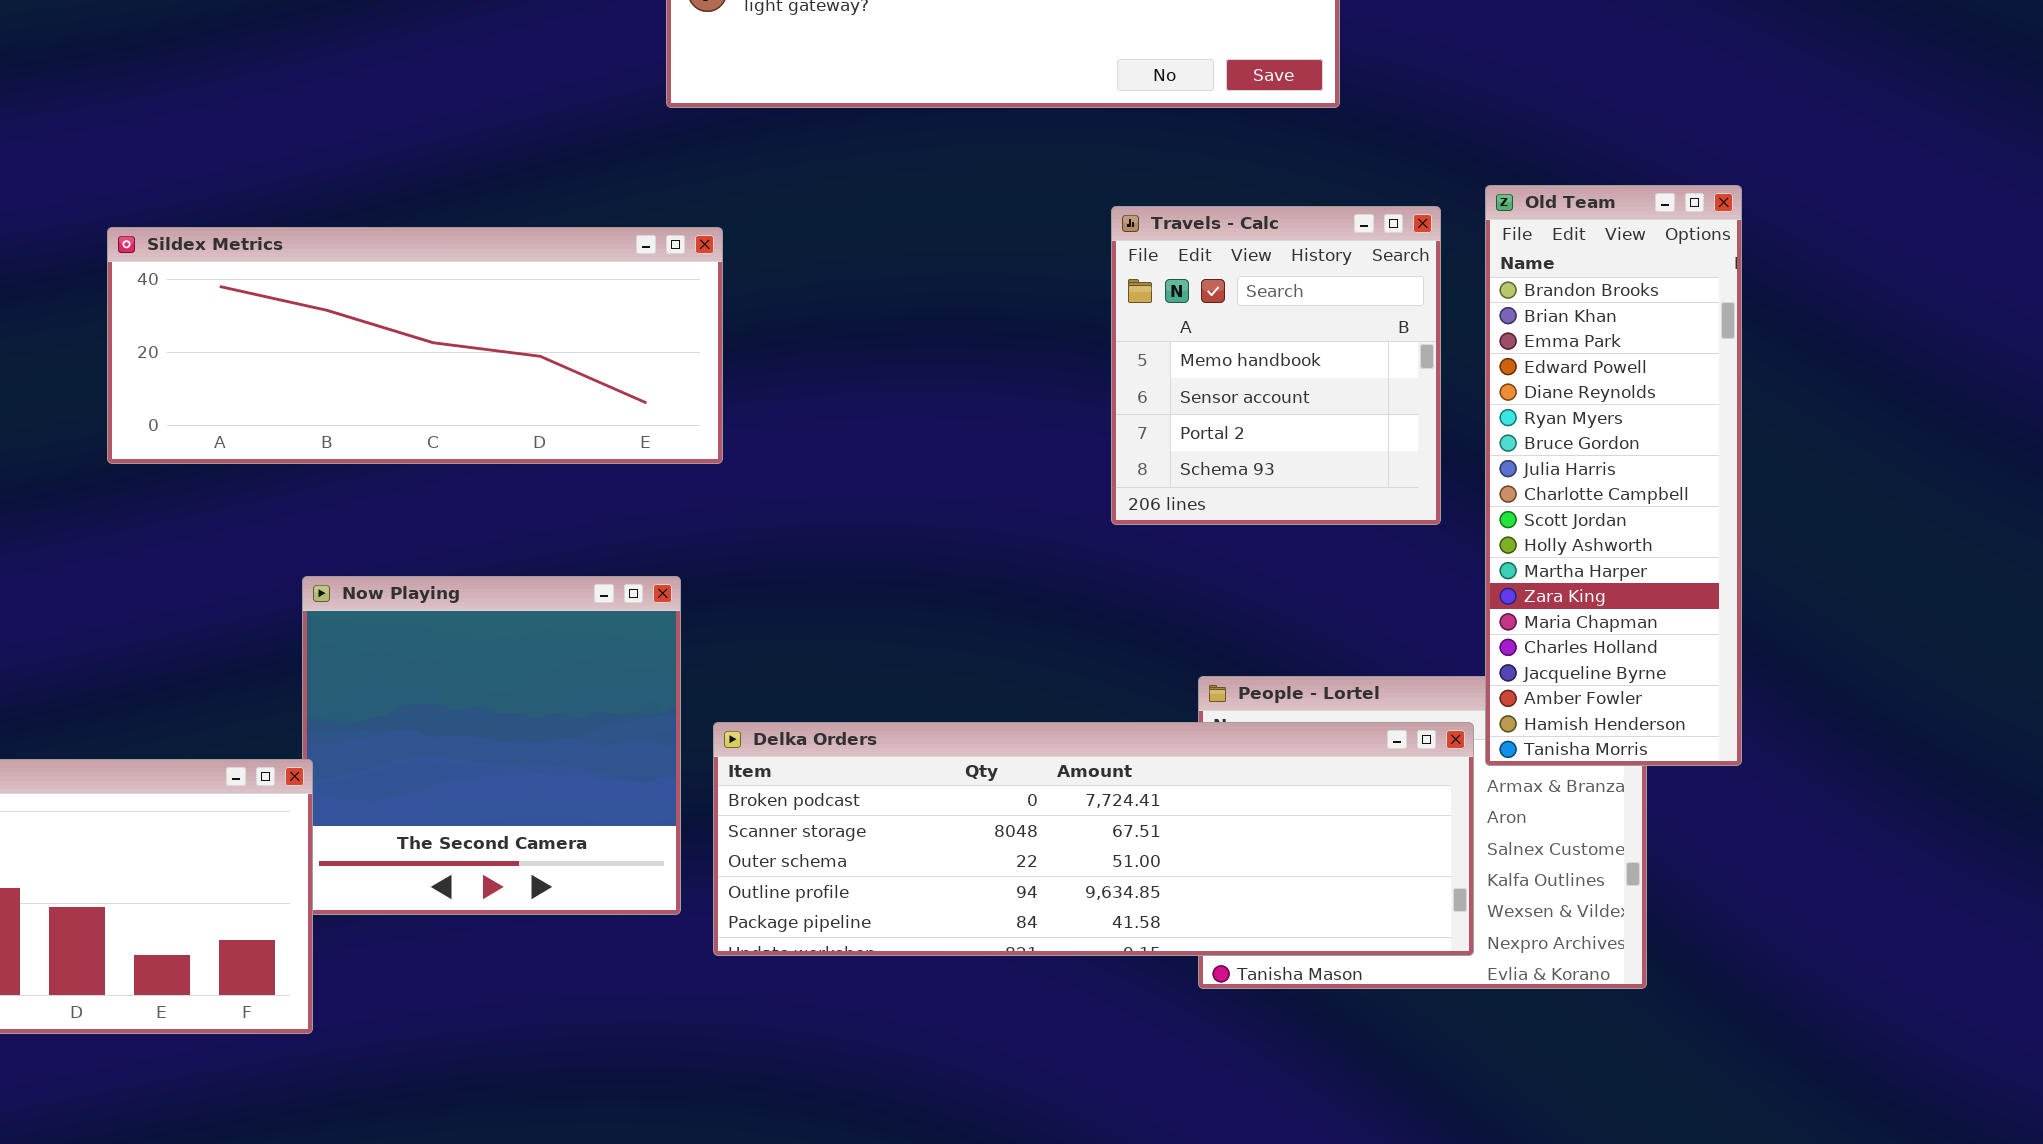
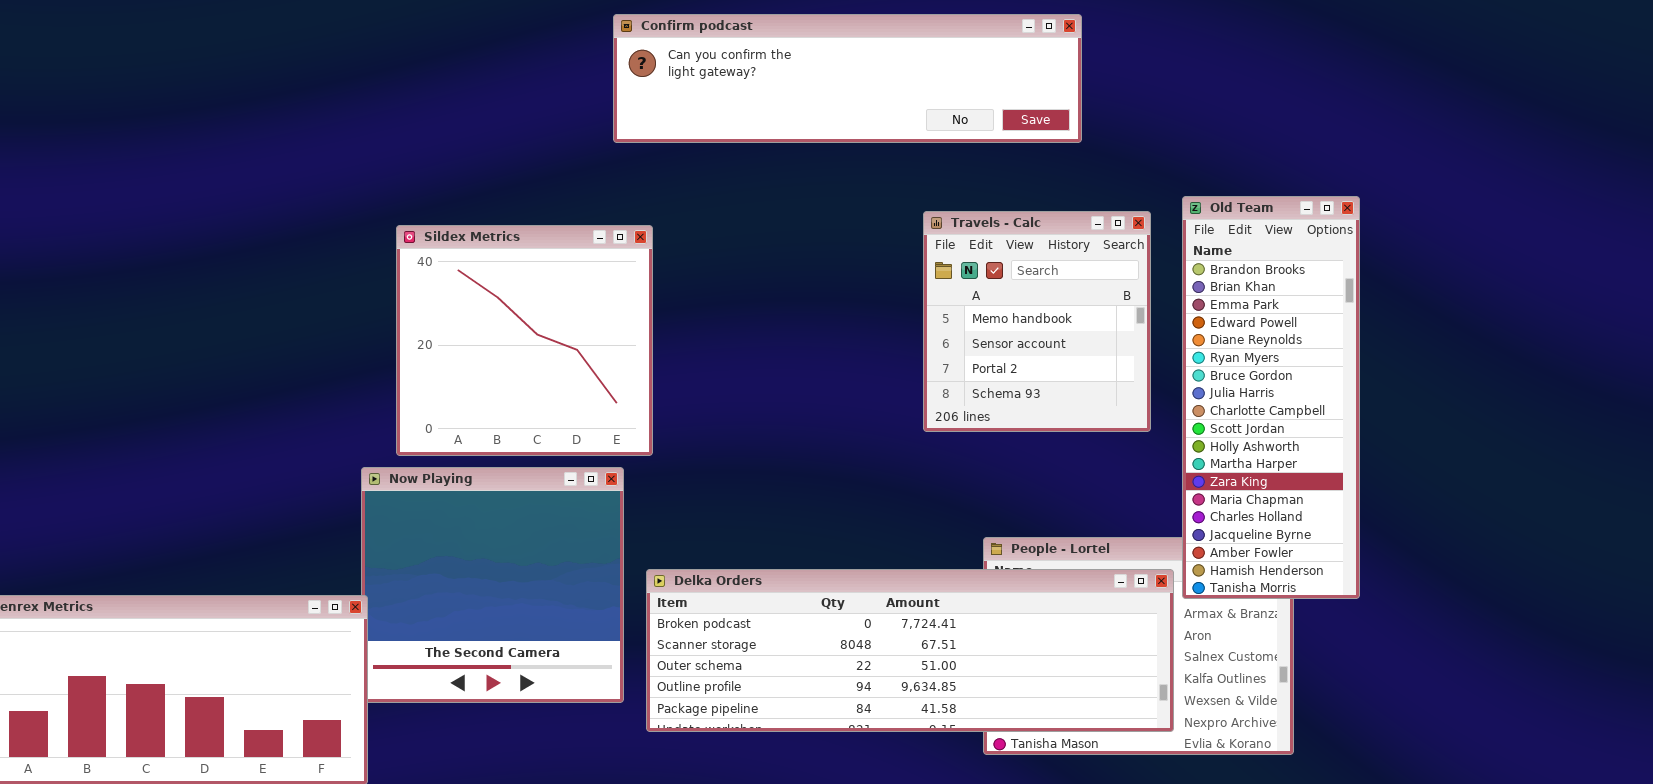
Sildex Metrics: [107,227,723,464] -> [396,225,653,456], resized

